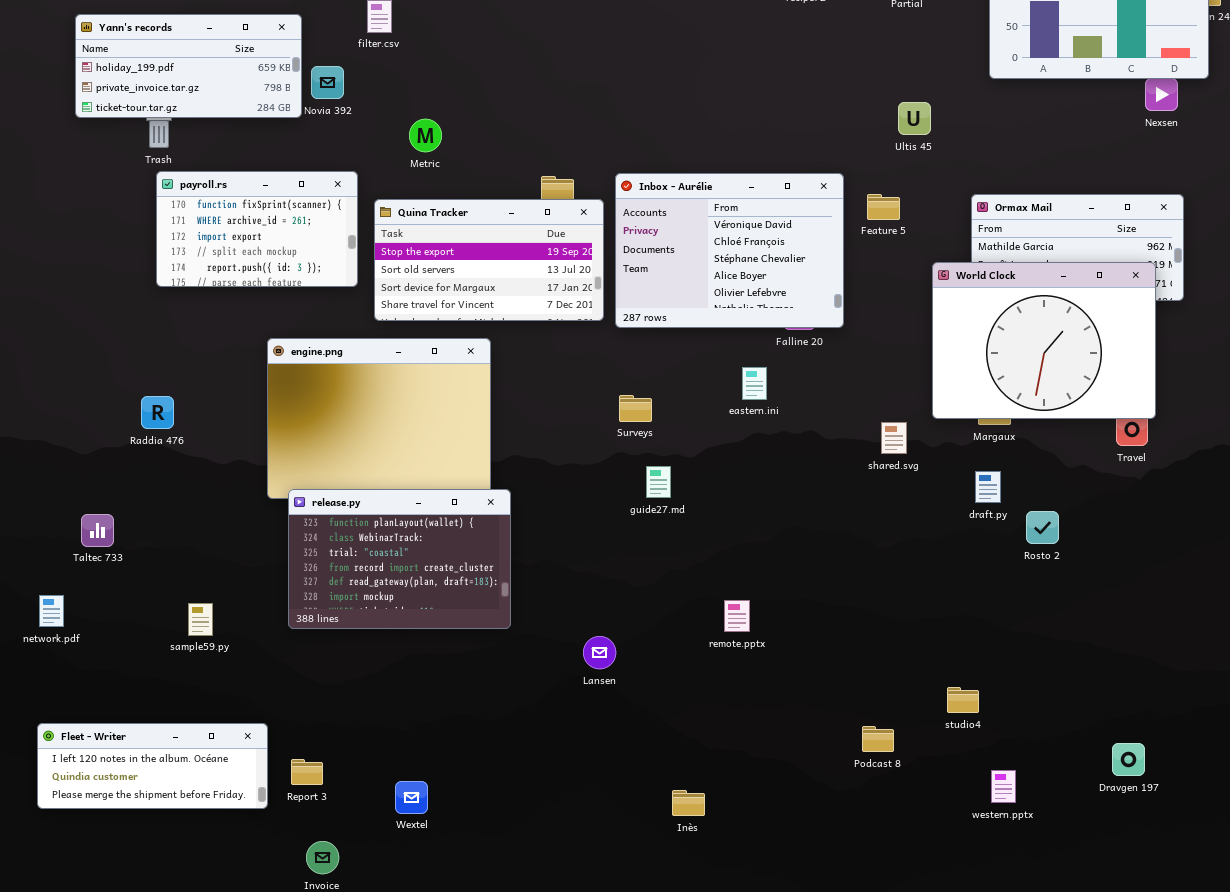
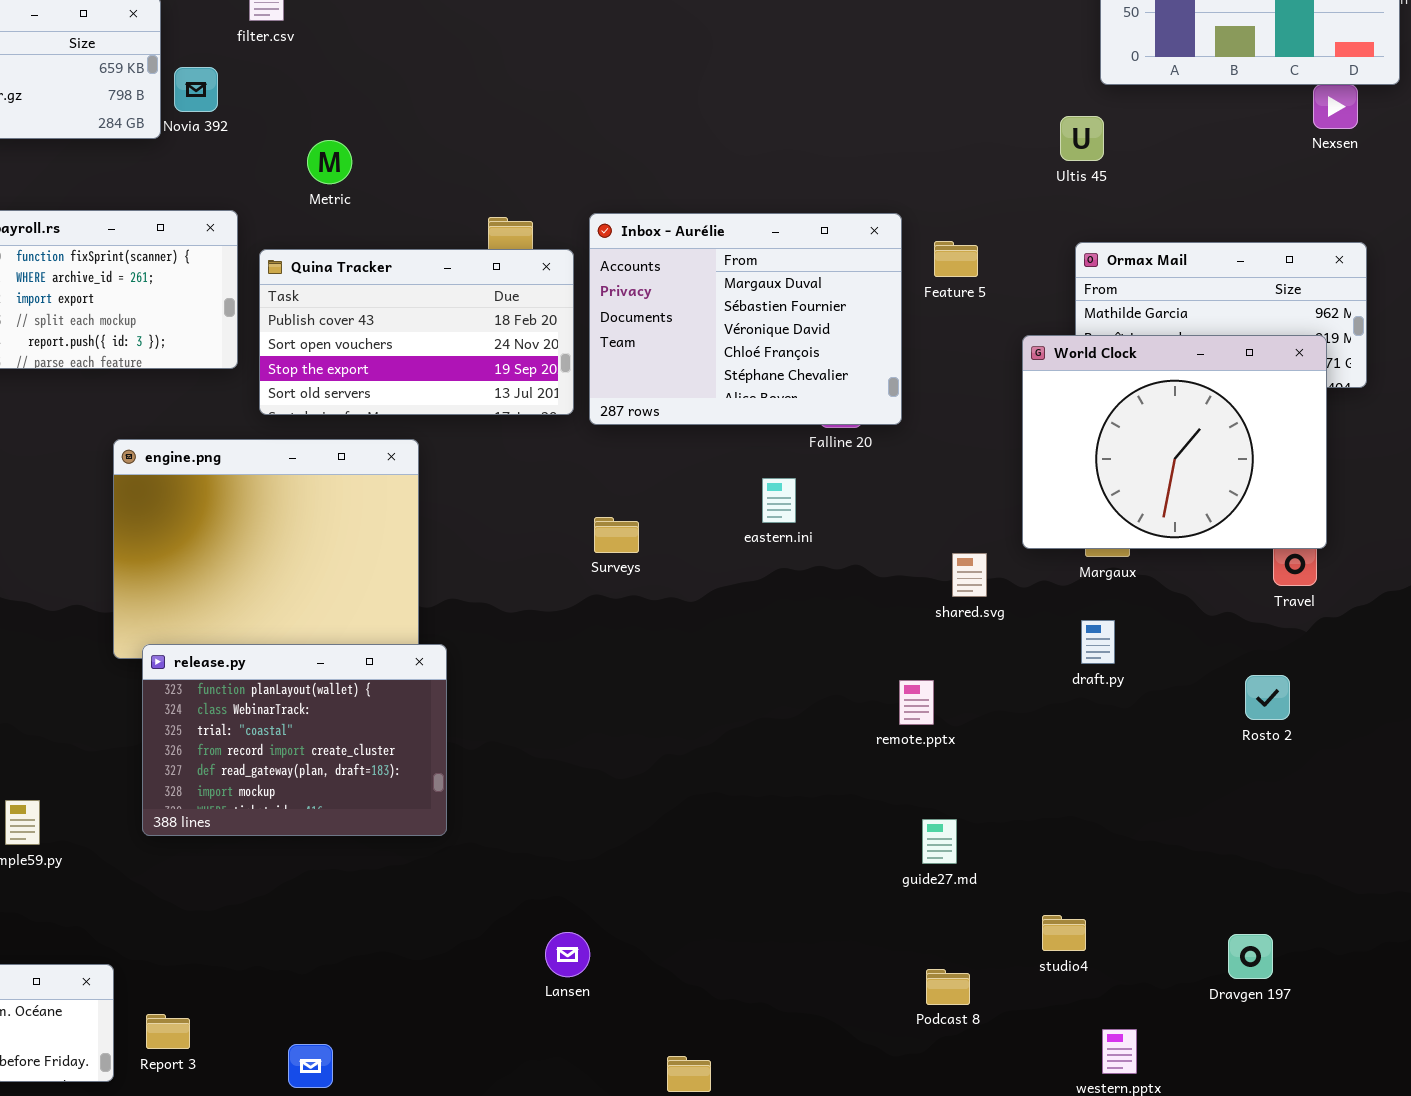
Ultis 45: [898,102,931,135] -> [1060,116,1104,161], moved
Inbox - Aurélie: [615,173,844,328] -> [589,213,902,425], scrolled up 2 rows
Quina Tracker: [374,199,604,321] -> [259,249,574,415], scrolled up 2 rows
guide27.md: [646,466,671,498] -> [922,819,957,864], moved
Rosto 2: [1026,511,1059,544] -> [1245,675,1290,720], moved
remote.pptx: [724,600,750,632] -> [899,680,934,725], moved
Lansen: [583,636,616,669] -> [545,932,590,977], moved
Dravgen 197: [1112,743,1145,776] -> [1228,934,1273,979], moved

